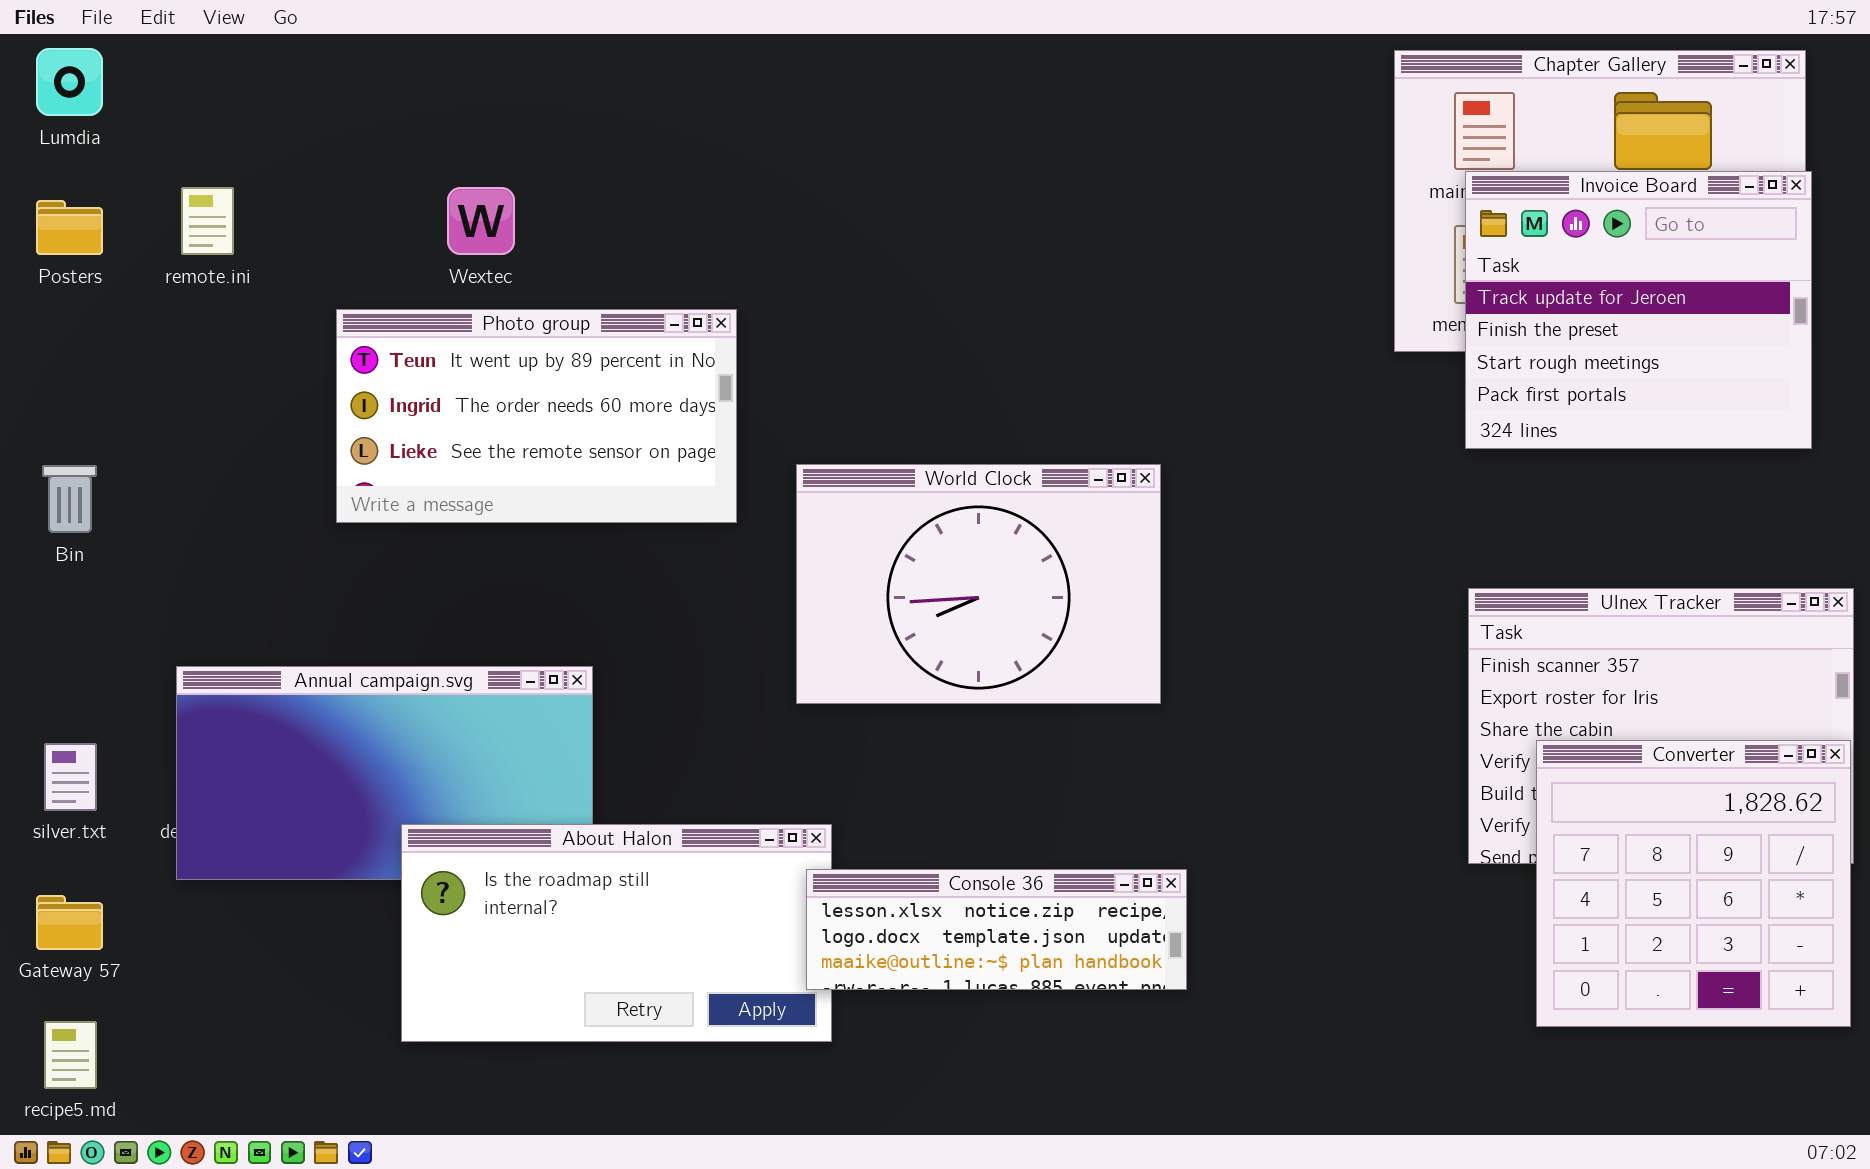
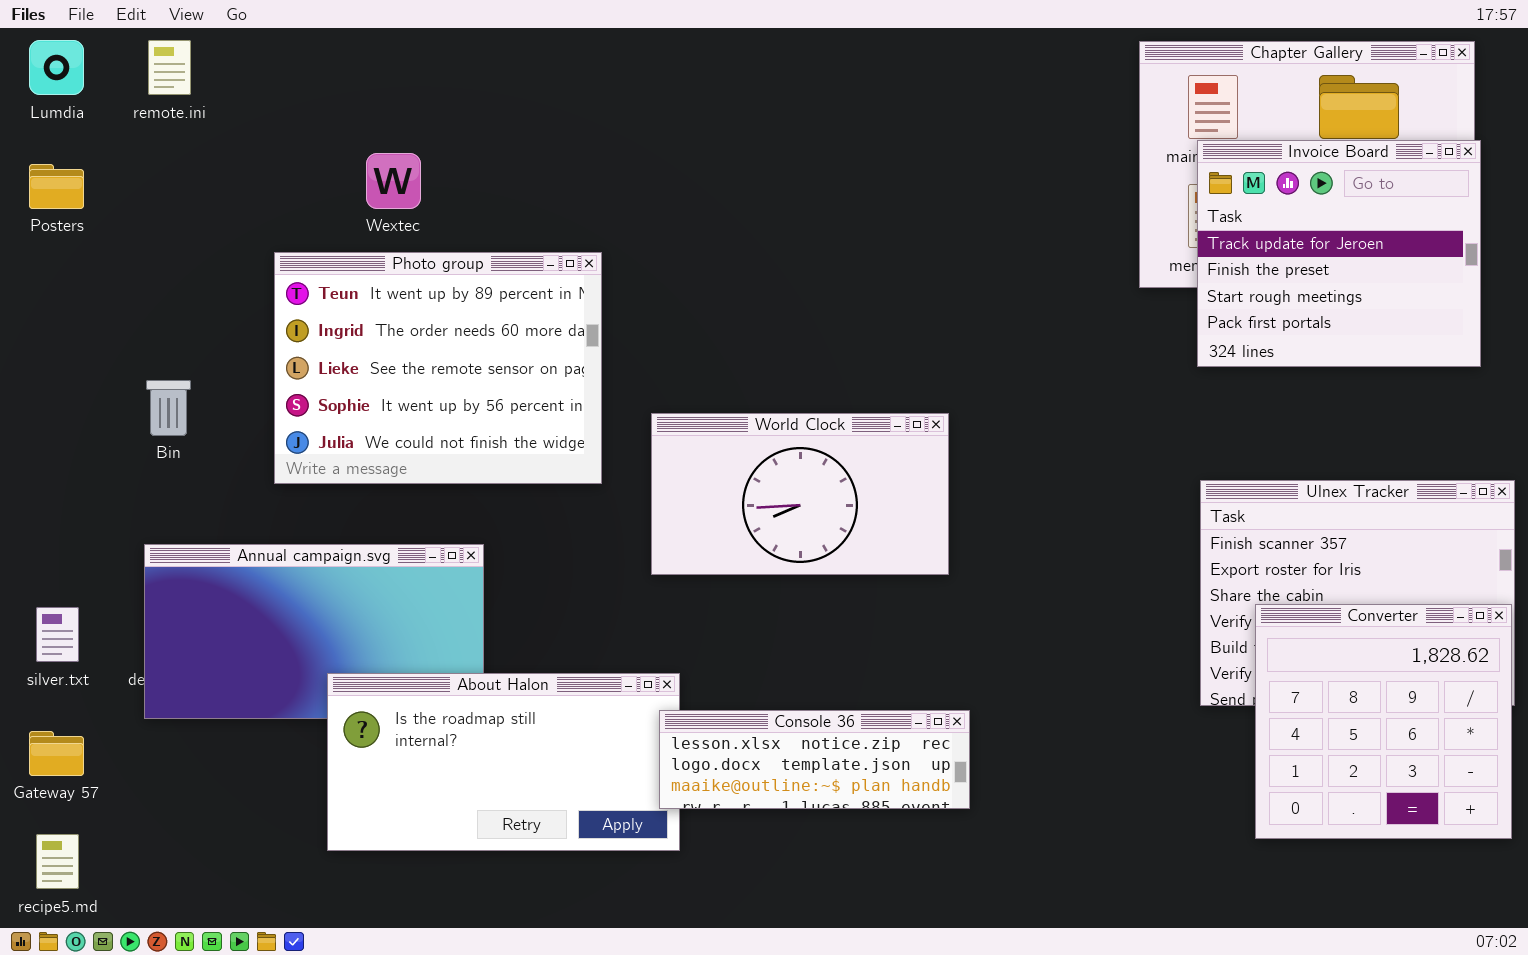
remote.ini: [181,187,234,255] -> [148,40,191,95], moved
Photo group: [336,309,737,523] -> [274,252,602,484], resized
World Clock: [796,464,1161,704] -> [651,413,949,575], resized
Bin: [42,465,97,533] -> [146,380,191,436], moved

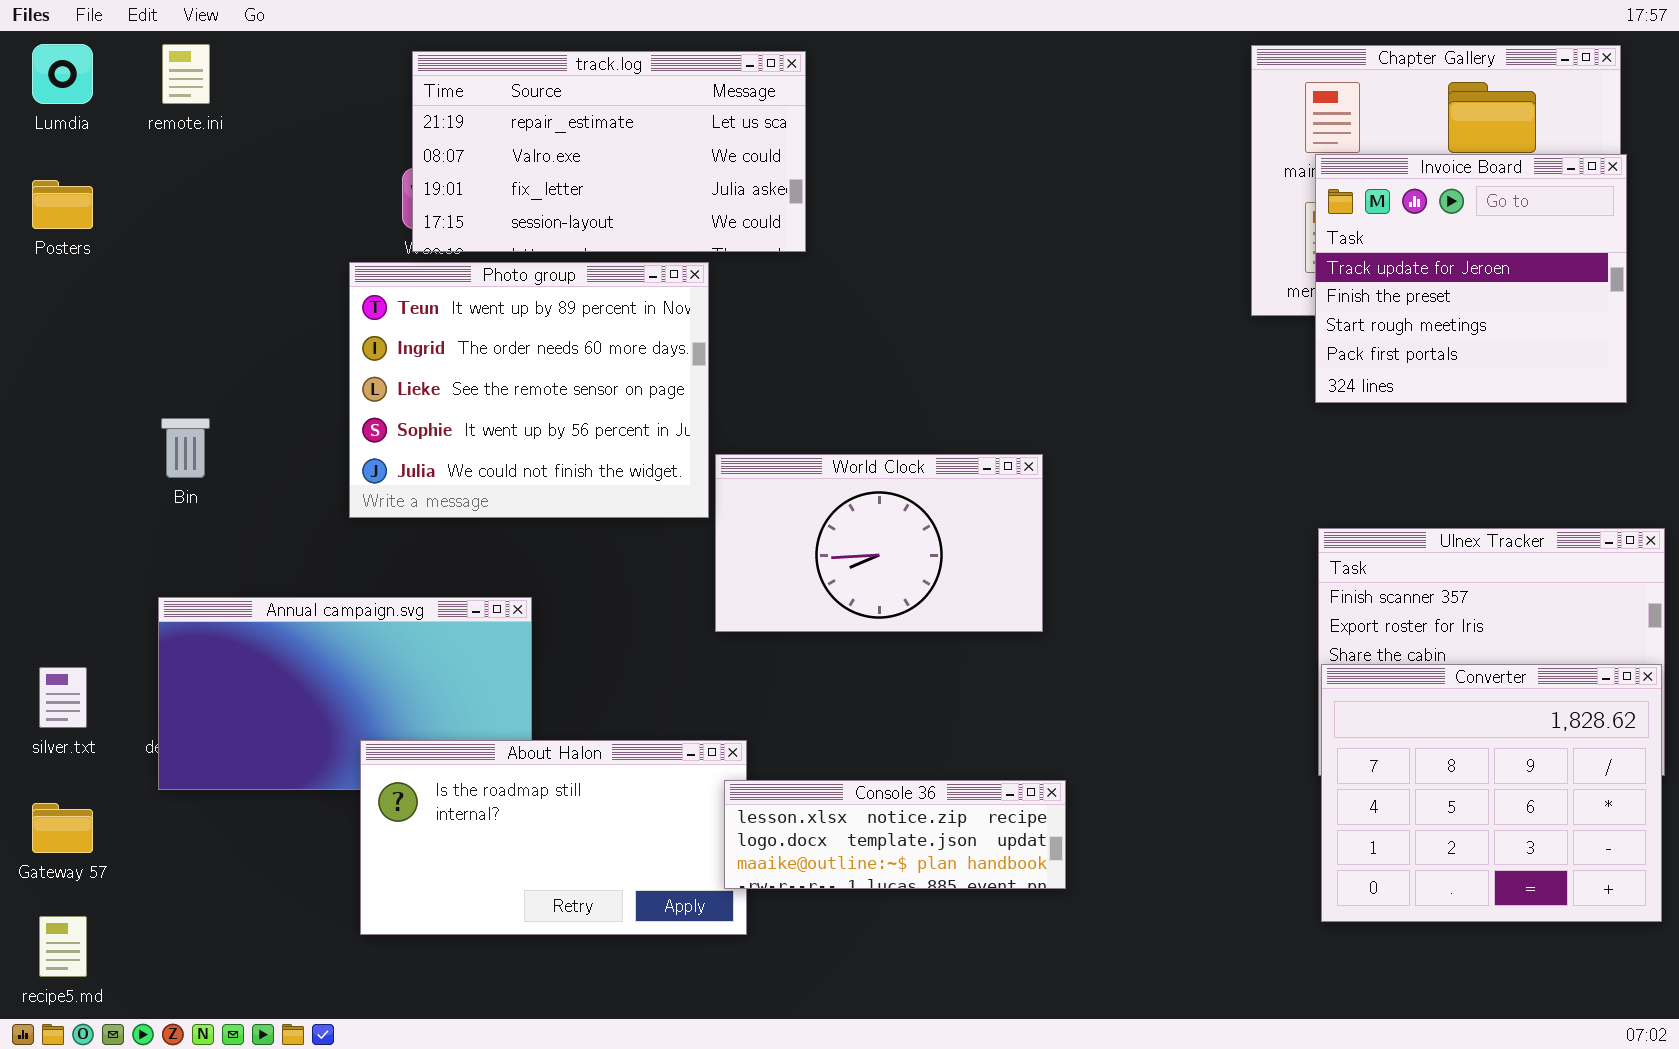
track.log: none -> [412,51,806,252], opened
Photo group: [274,252,602,484] -> [349,262,709,518], moved
Converter: [1255,604,1512,839] -> [1321,664,1662,922], resized

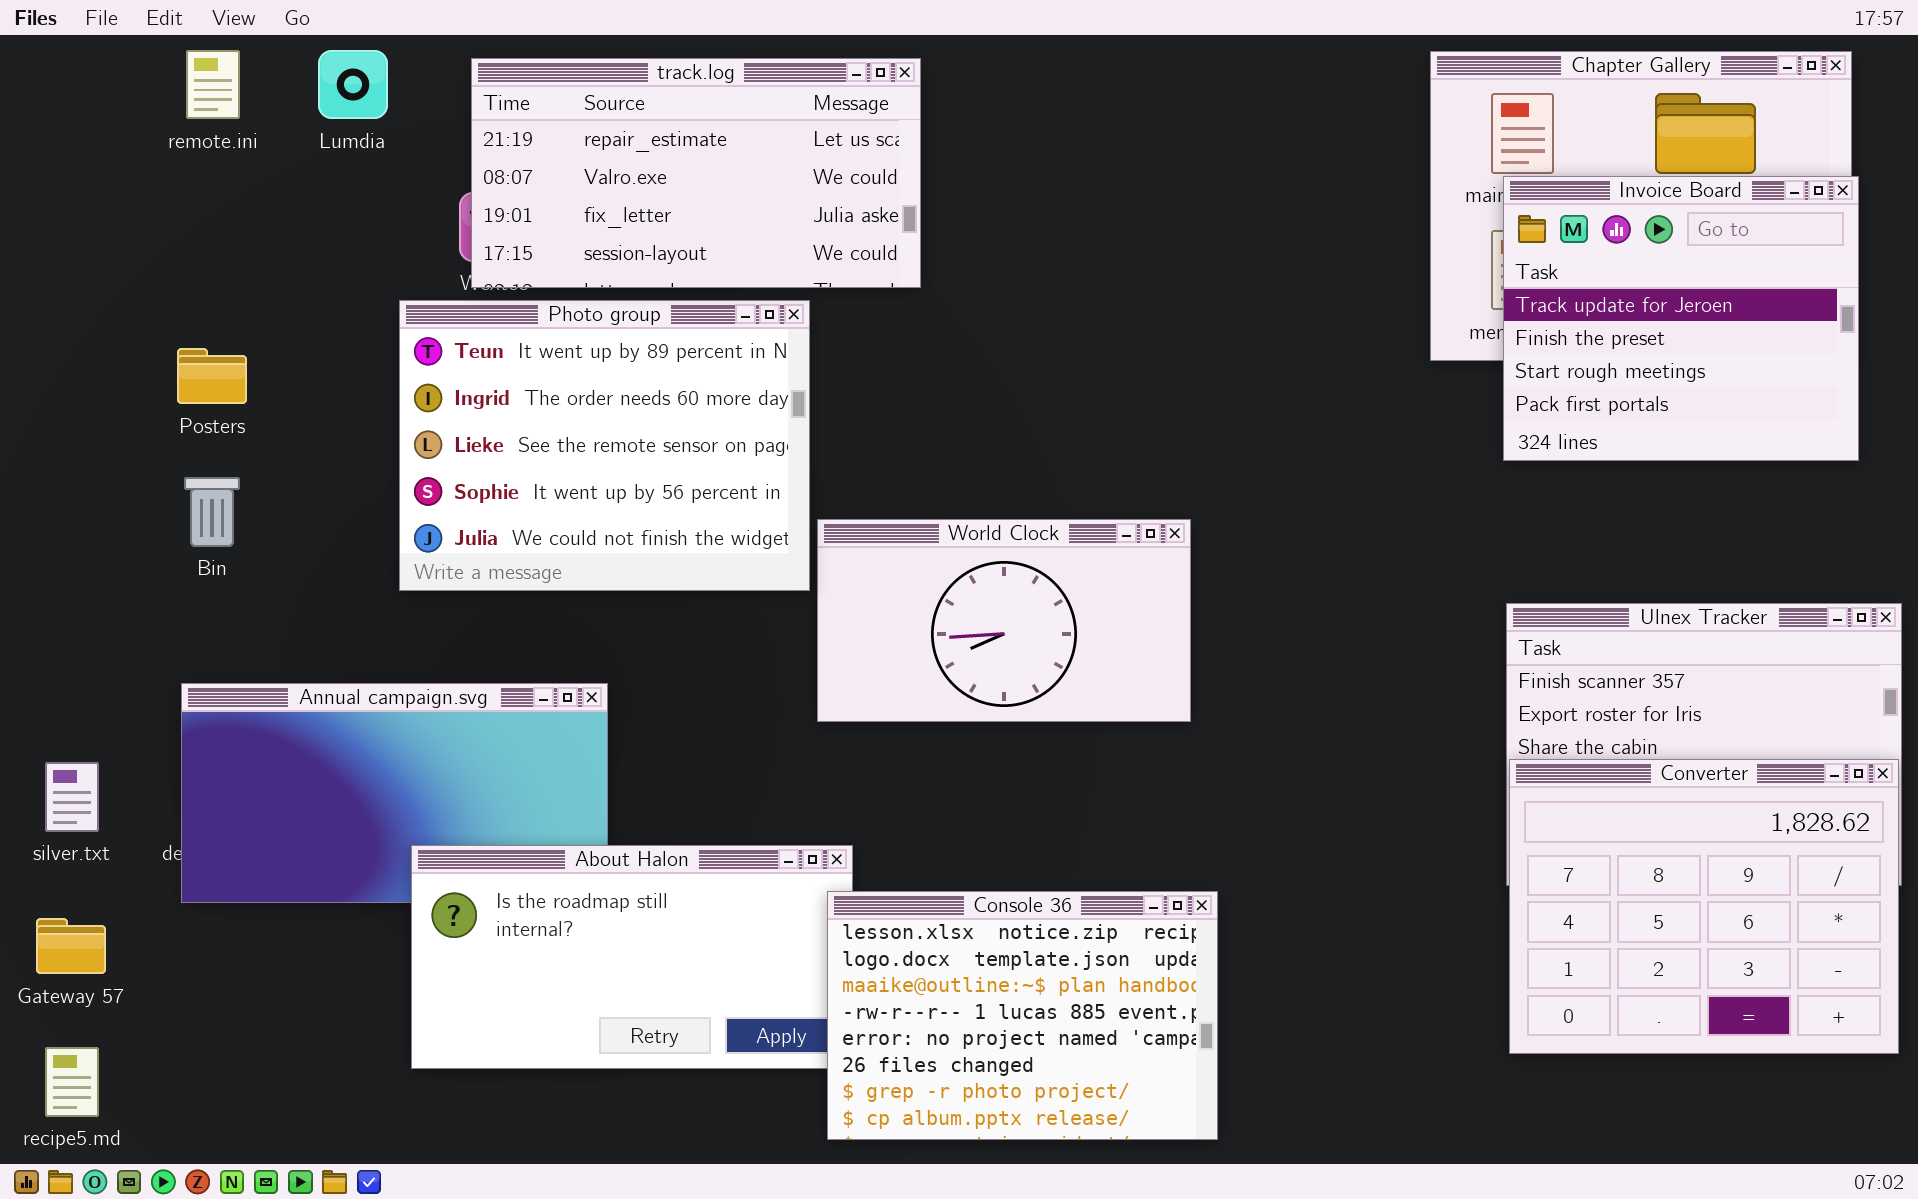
Lumdia: [32,44,93,104] -> [318,50,388,119], moved
Posters: [32,180,93,229] -> [177,348,247,404], moved
Console 36: [724,780,1066,889] -> [827,891,1218,1140], resized

